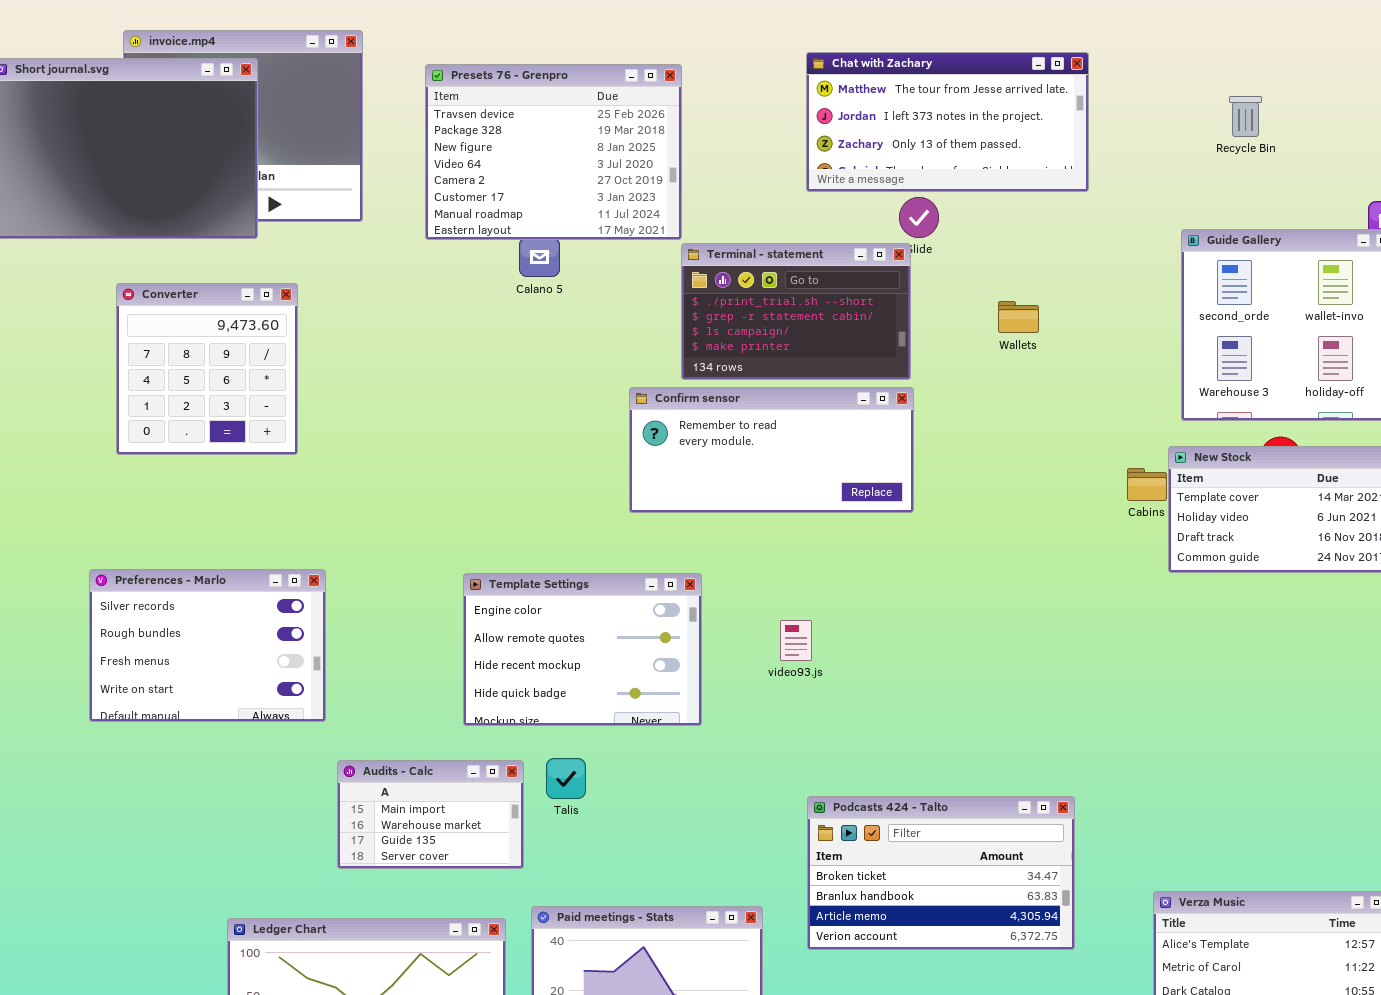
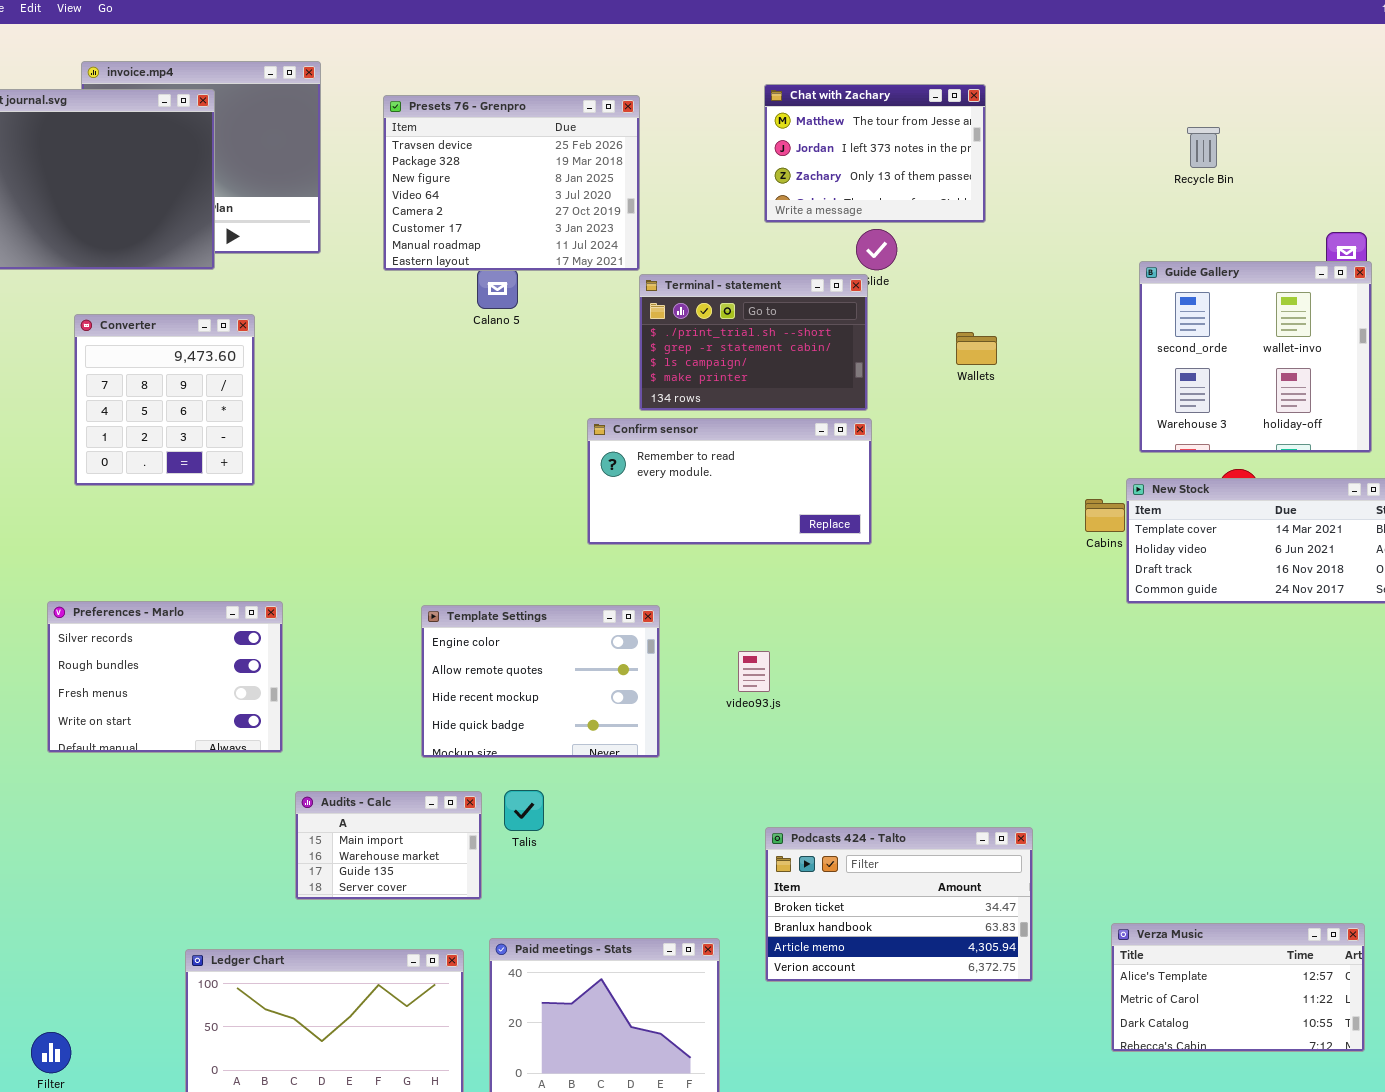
Chat with Zachary: [806,52,1089,192] -> [764,84,986,223], resized

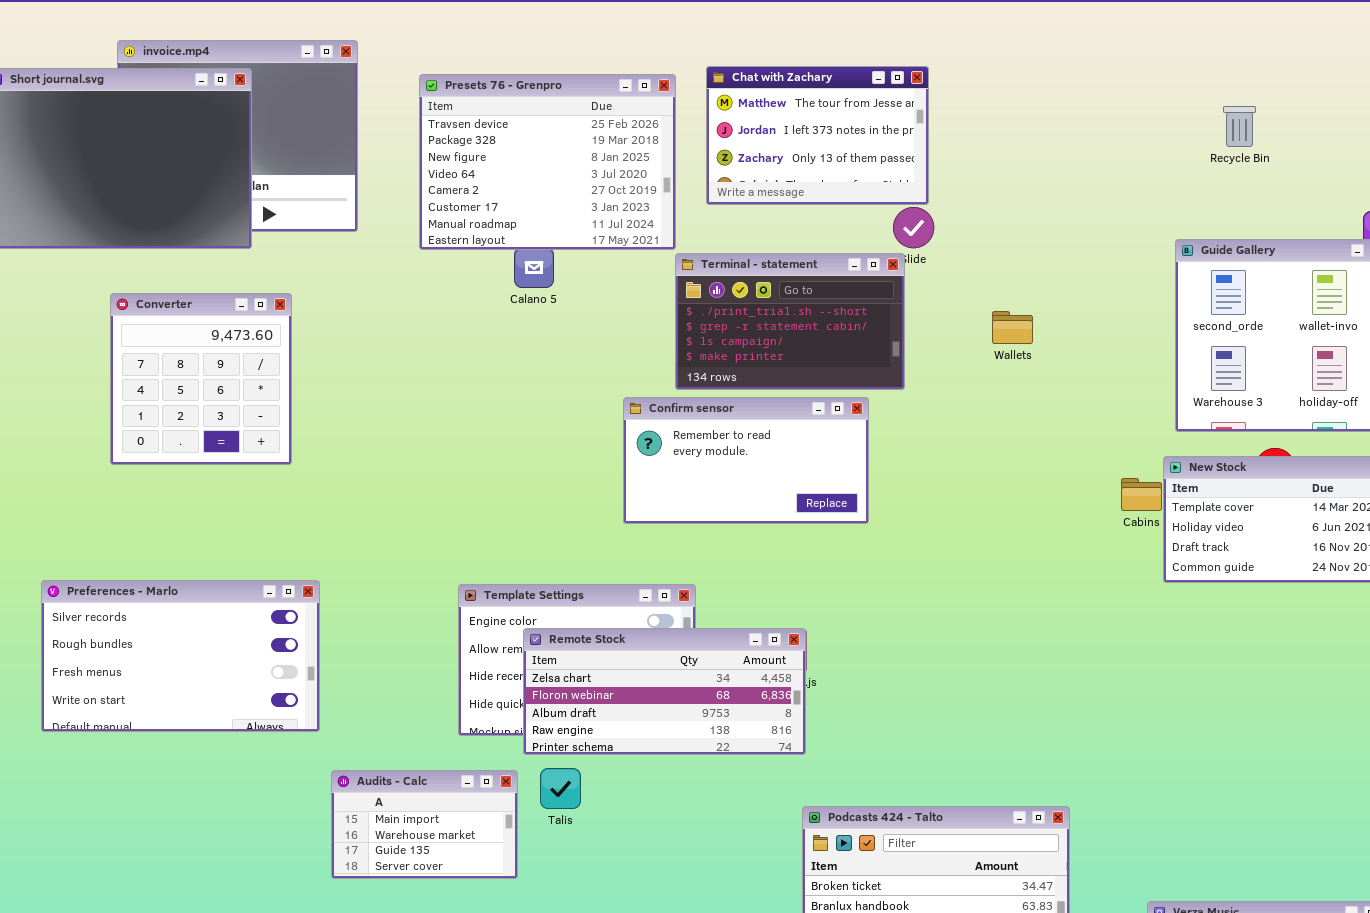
Chat with Zachary: [764,84,986,223] -> [706,66,929,205], moved
Confirm sensor: [587,418,872,545] -> [623,397,869,524], resized
Preferences - Marlo: [47,601,283,753] -> [41,580,320,732], resized
Remote Stock: none -> [523,628,806,755], opened

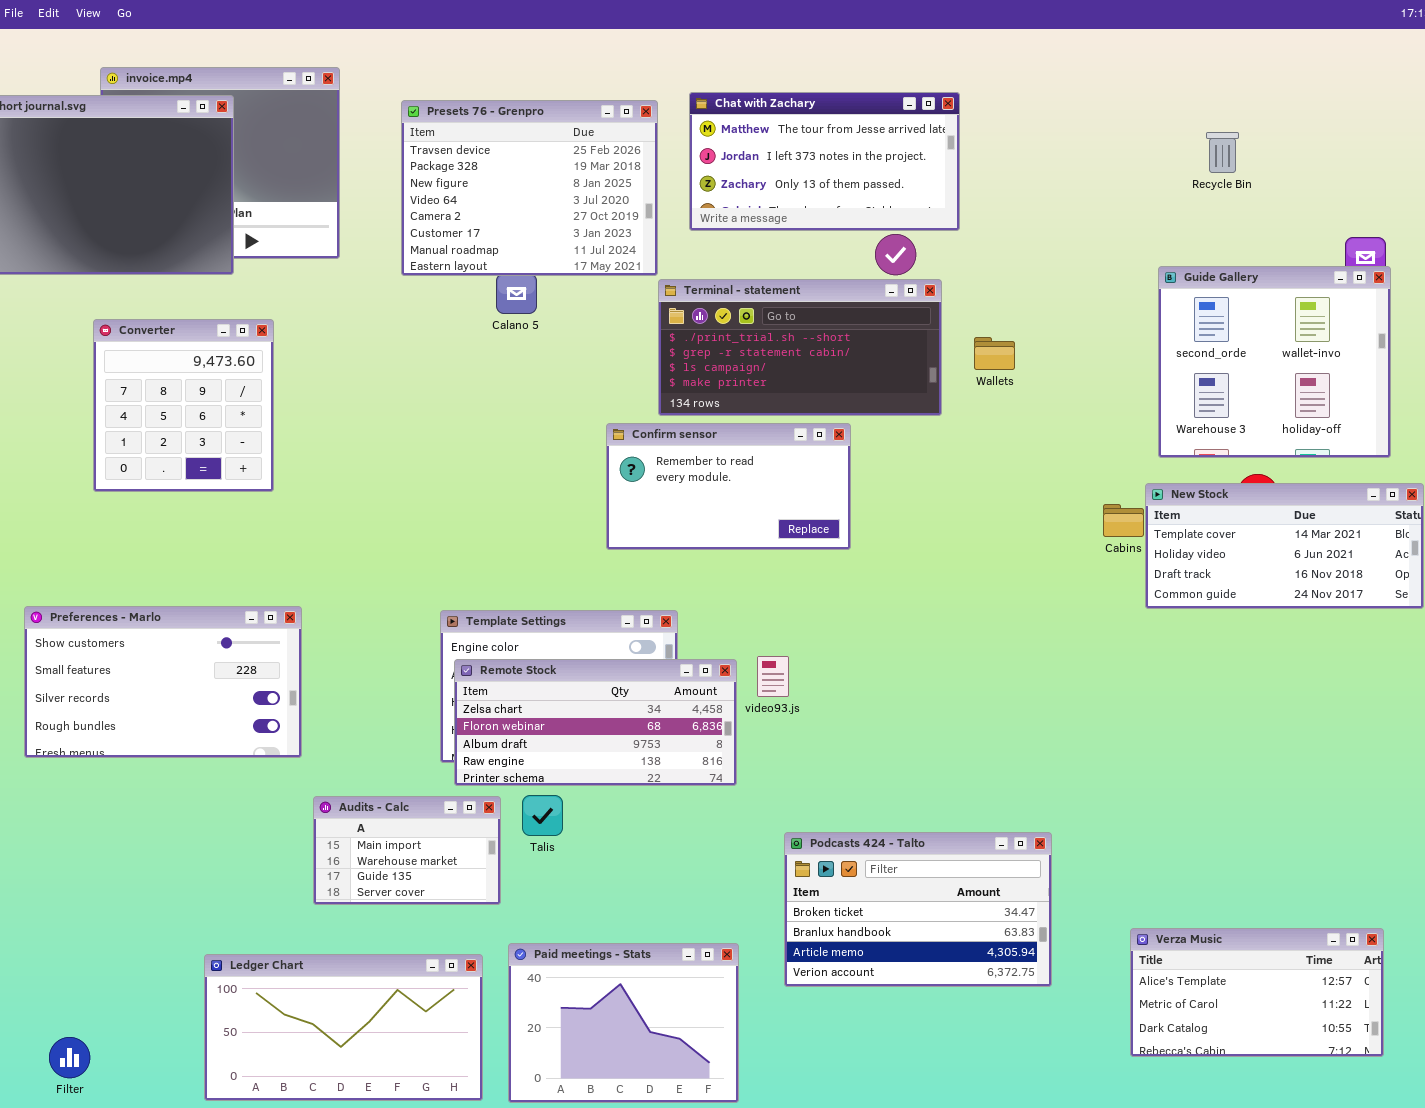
Chat with Zachary: [706,66,929,205] -> [689,92,960,231], resized
Terminal - statement: [675,253,905,390] -> [658,279,942,416], resized
Preferences - Marlo: [41,580,320,732] -> [24,606,302,758], scrolled up 2 rows
Remote Stock: [523,628,806,755] -> [454,659,737,786], moved

